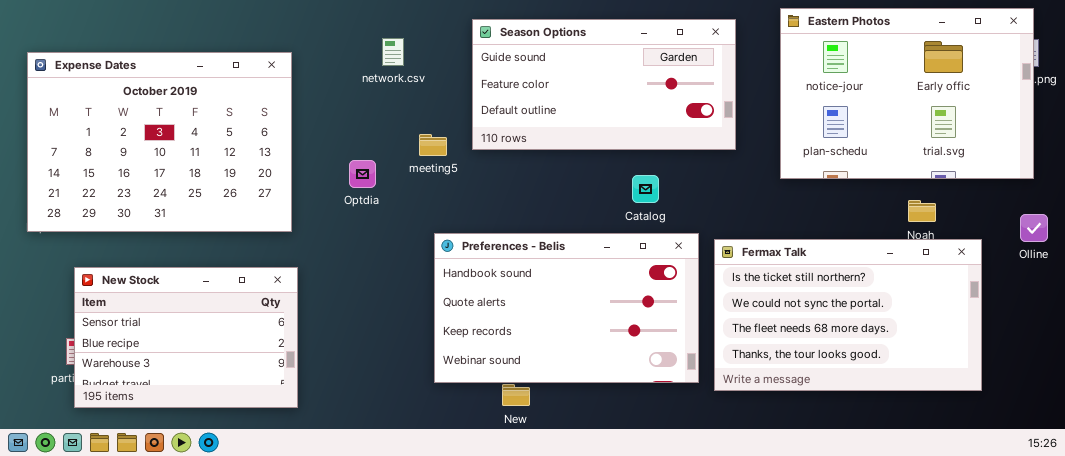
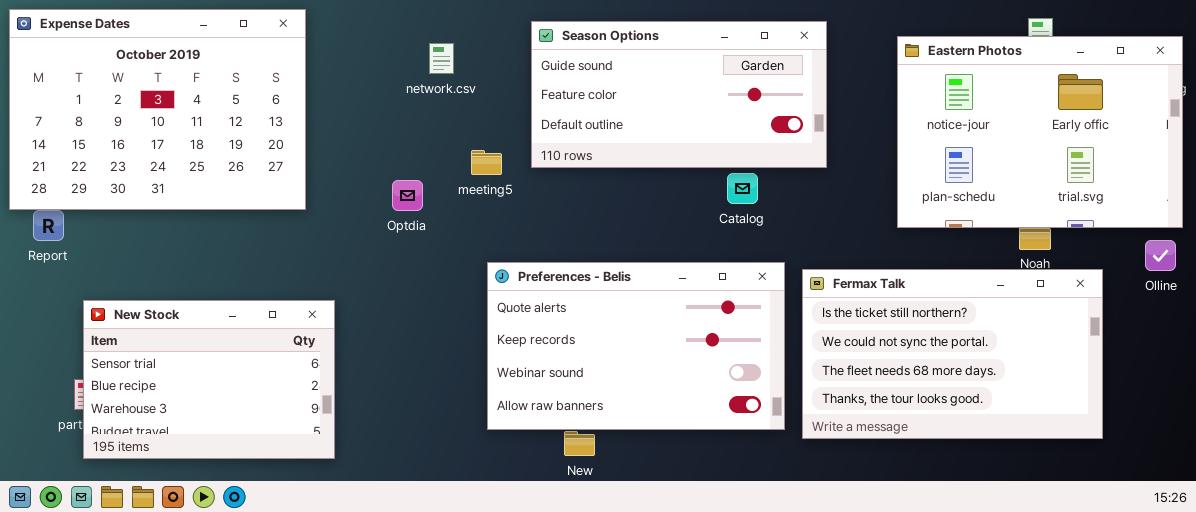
Eastern Photos: [780,8,1034,179] -> [897,36,1183,228], moved
Expense Dates: [27,52,292,232] -> [9,9,306,210], moved
Catalog: [632,175,659,203] -> [727,173,758,204], moved
Preferences - Belis: [434,233,699,383] -> [487,262,785,430], scrolled down 1 row

